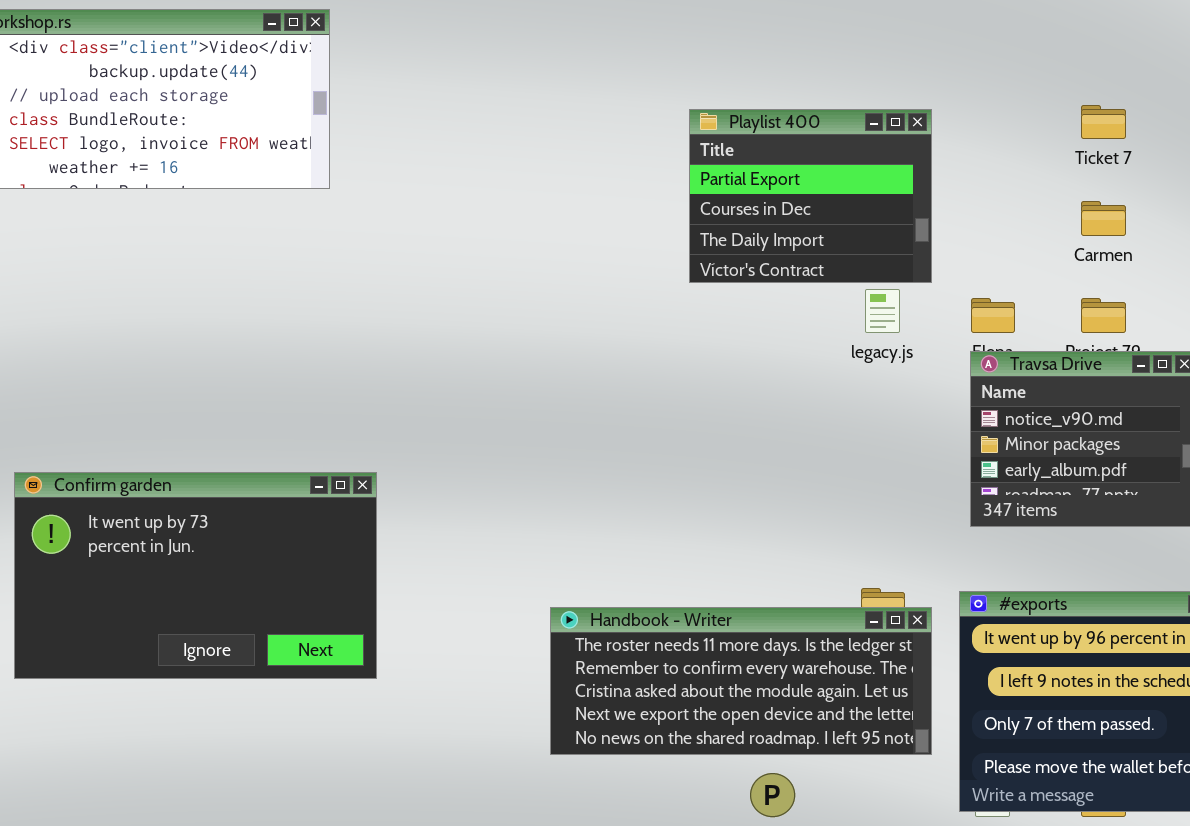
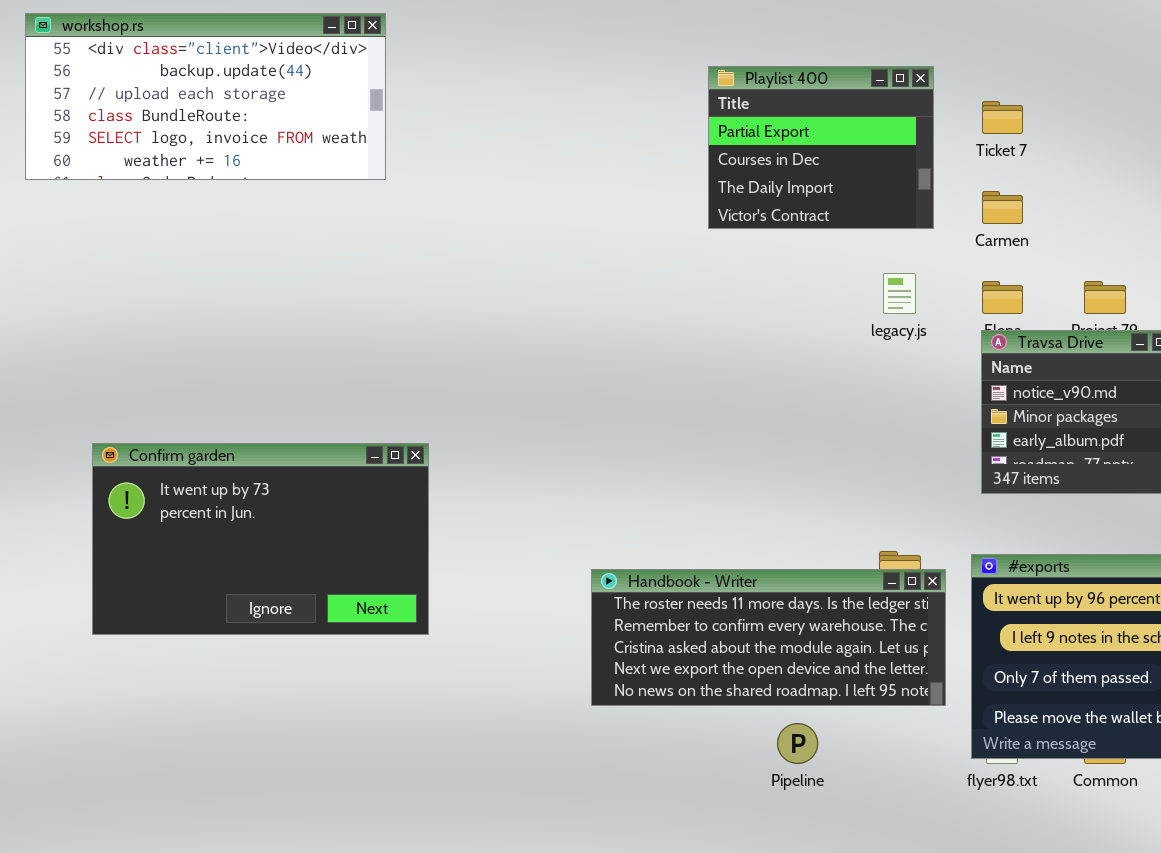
Ticket 7: [1081,105,1126,139] -> [982,101,1023,134], moved
Playlist 400: [689,109,932,283] -> [708,66,934,229], moved
Carmen: [1081,201,1126,236] -> [982,191,1023,224], moved

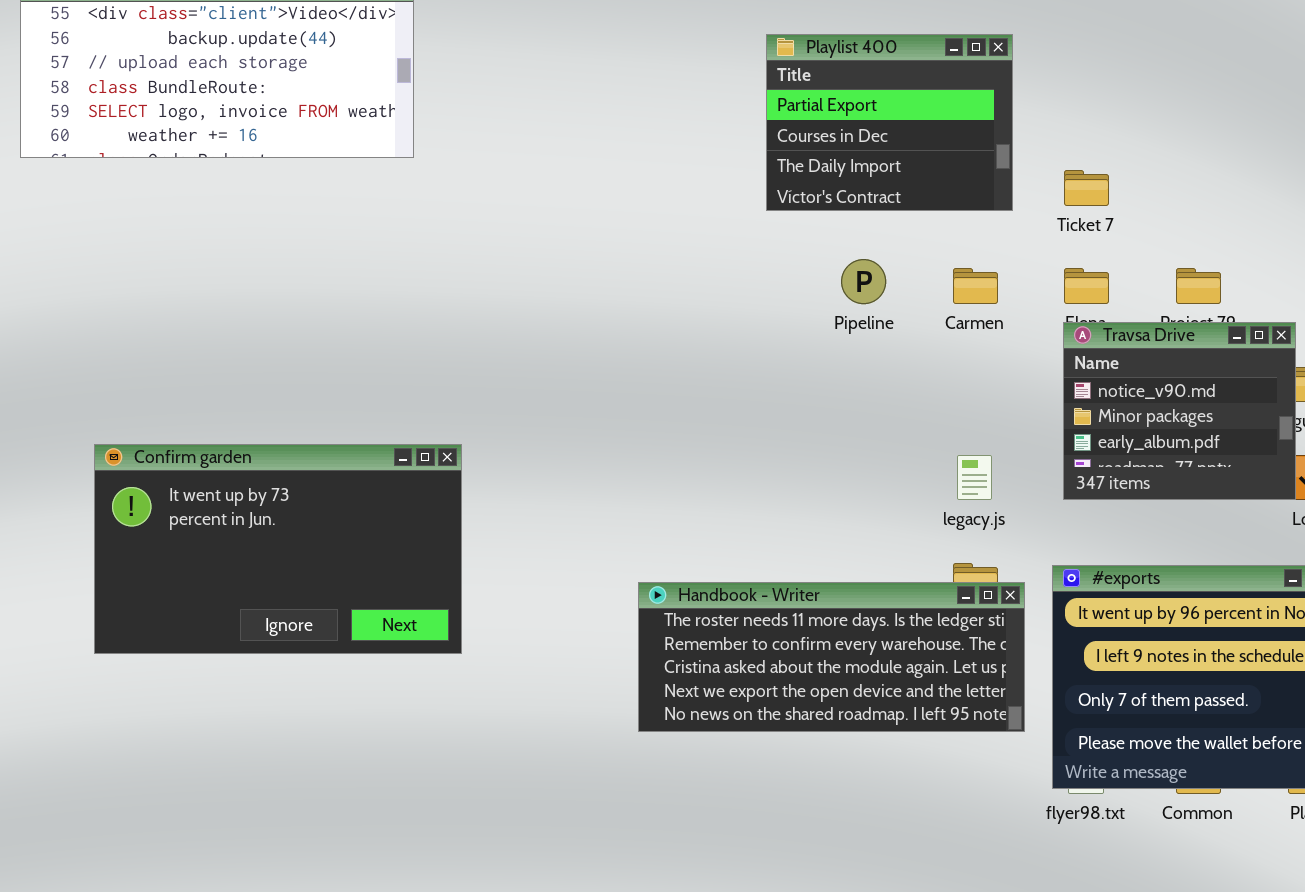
Ticket 7: [982,101,1023,134] -> [1064,170,1109,206], moved
Carmen: [982,191,1023,224] -> [953,268,998,304], moved
legacy.js: [883,273,916,314] -> [957,455,992,500], moved
Pipeline: [777,723,818,764] -> [841,259,886,304], moved

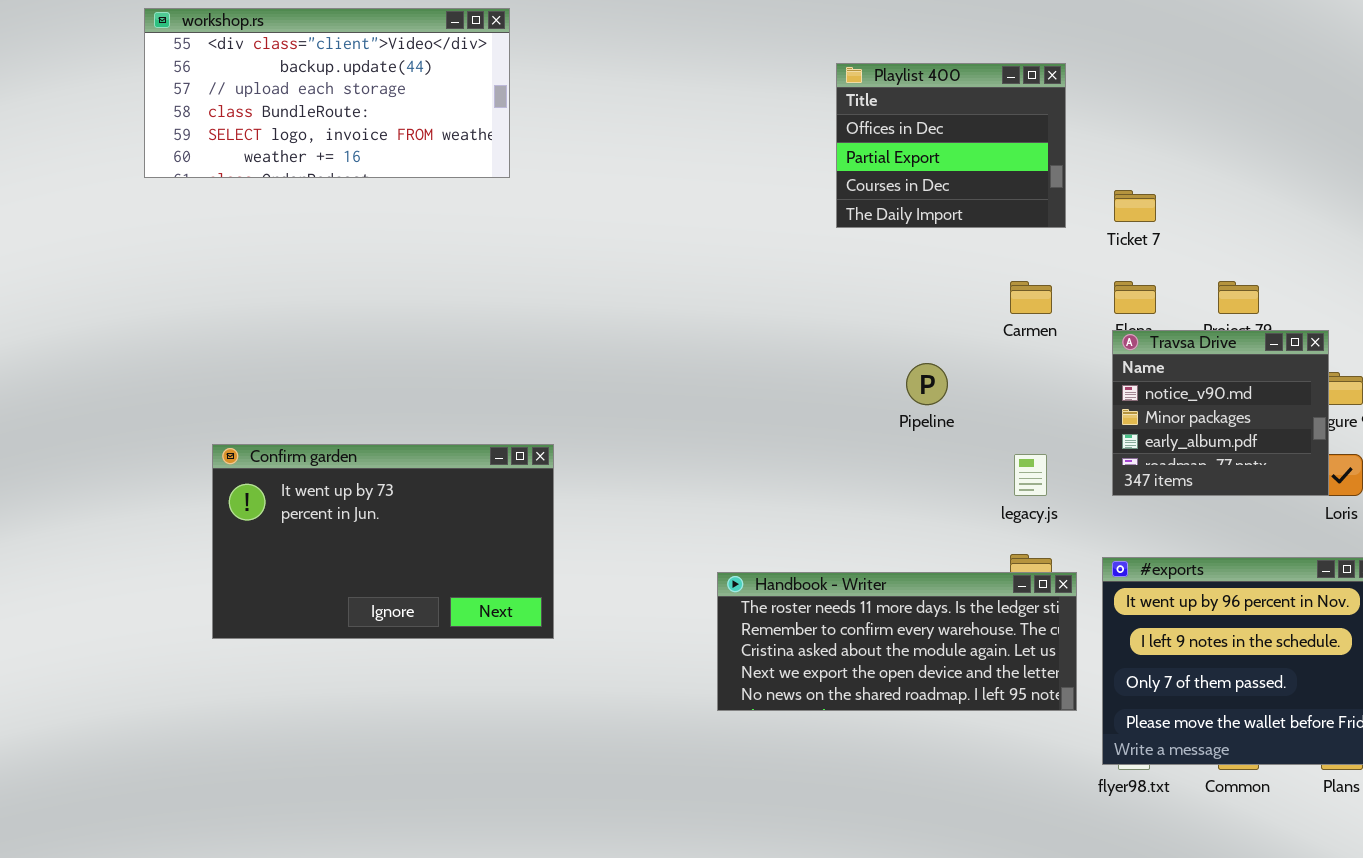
Playlist 400: [766,34,1013,211] -> [836,63,1066,228], scrolled up 1 row
Pipeline: [841,259,886,304] -> [906,363,948,405], moved

